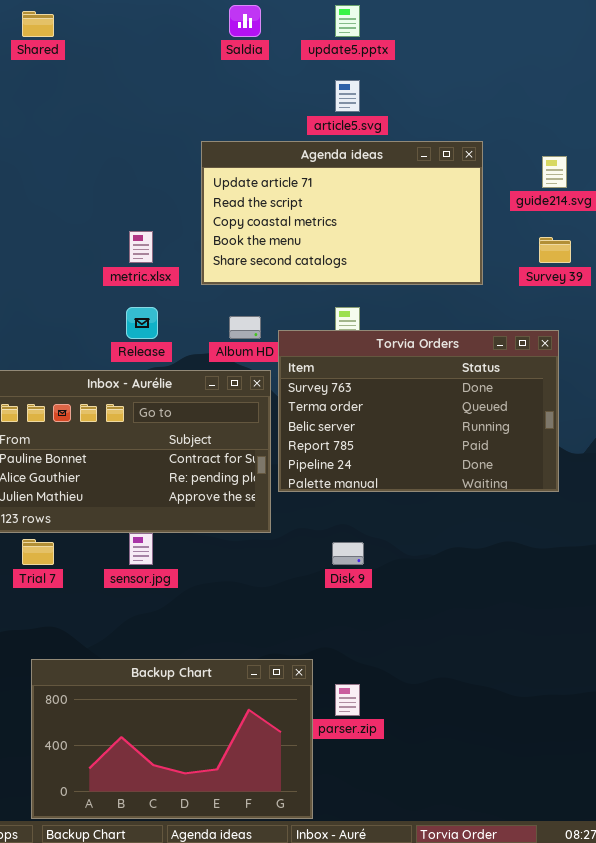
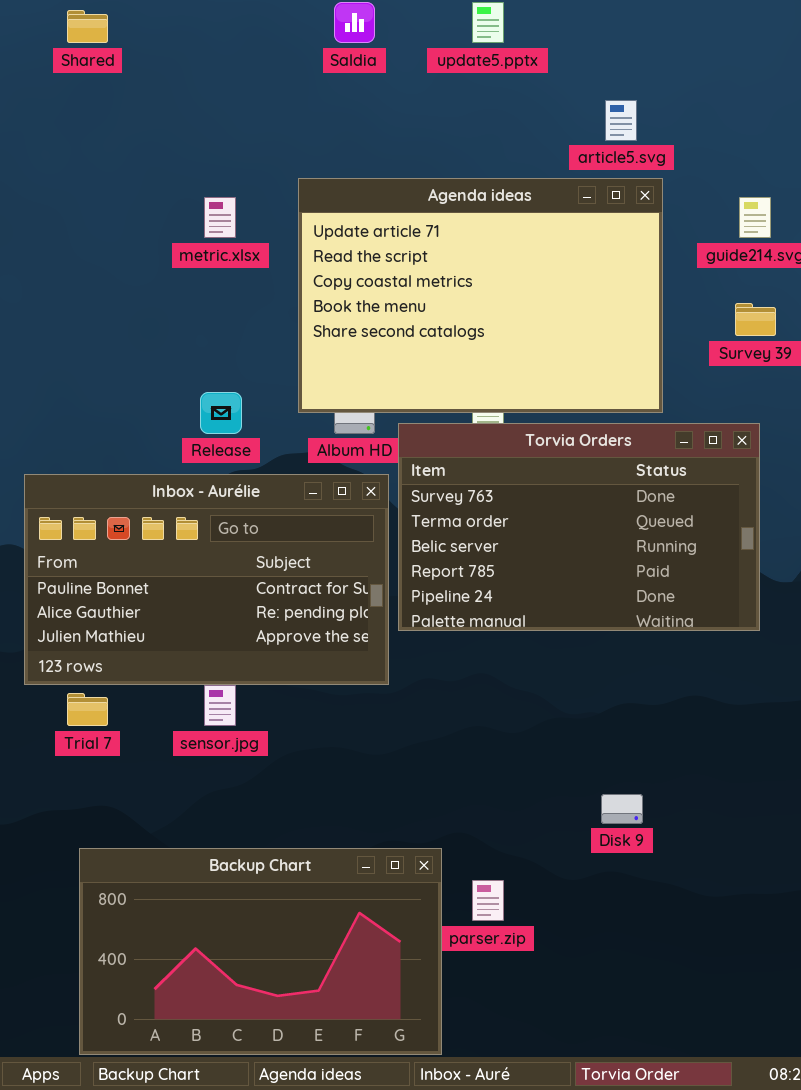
article5.svg: [335,80,360,112] -> [605,100,637,141], moved
Agenda ideas: [201,141,483,285] -> [298,178,663,413], resized
metric.xlsx: [129,231,153,263] -> [204,197,236,238], moved
Disk 9: [332,542,364,565] -> [601,794,643,824], moved

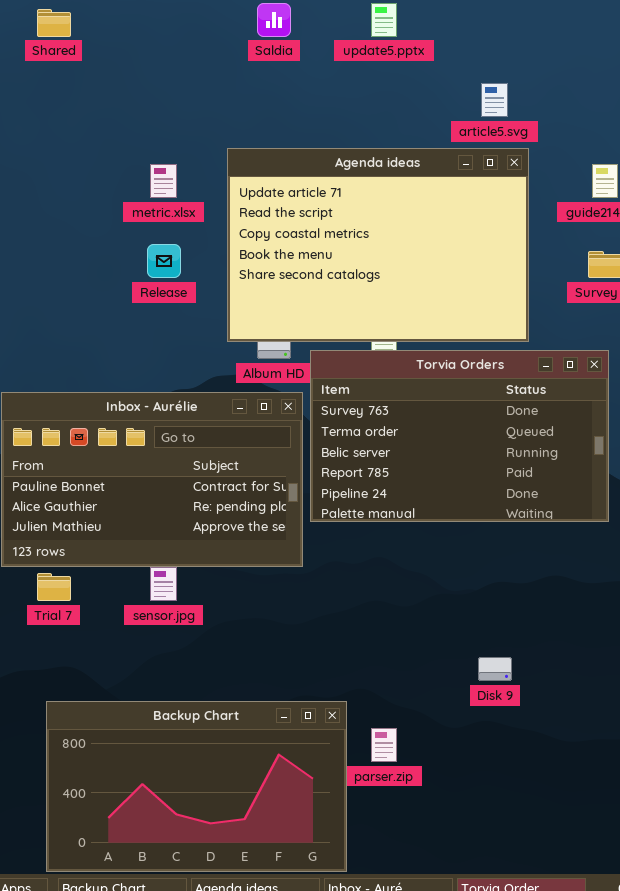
Release: [200,392,242,434] -> [147,244,181,278], moved

